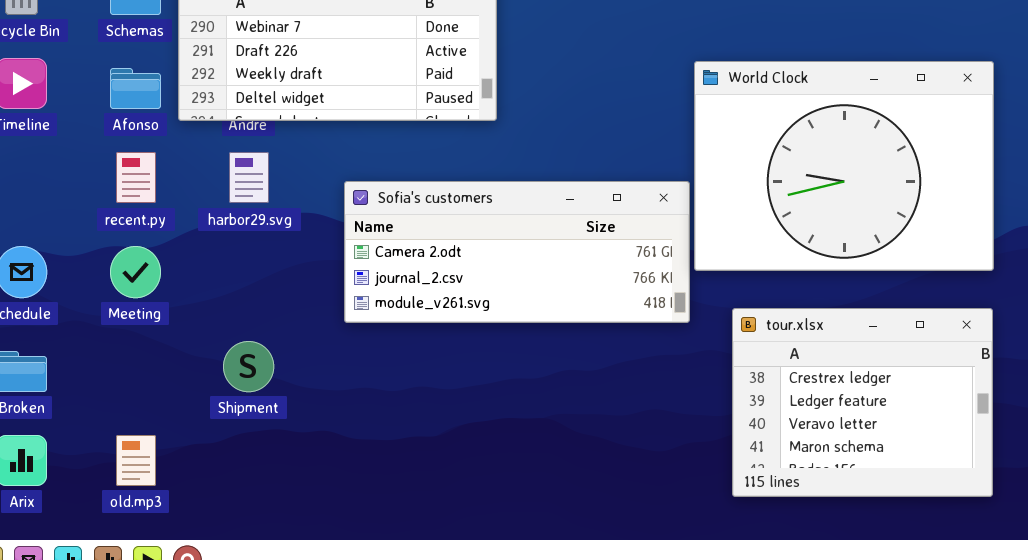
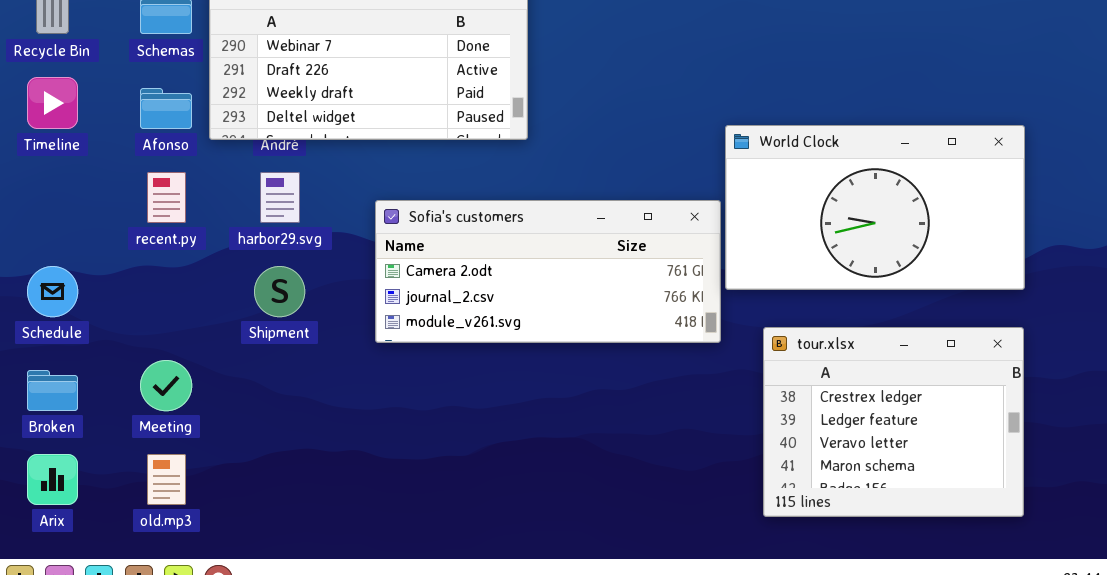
World Clock: [694,61,994,271] -> [725,125,1025,290], resized
Meeting: [110,246,161,298] -> [140,360,192,411], moved
Shipment: [223,341,274,392] -> [254,266,305,317], moved

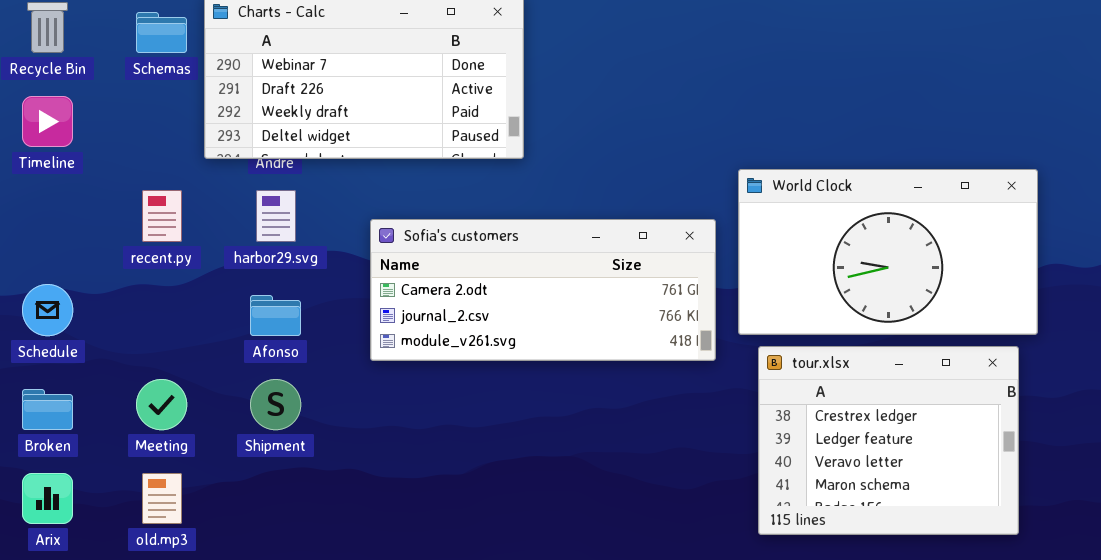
Afonso: [140,88,192,129] -> [250,295,301,336], moved
World Clock: [725,125,1025,290] -> [738,169,1038,335], moved
Shipment: [254,266,305,317] -> [250,379,301,430], moved

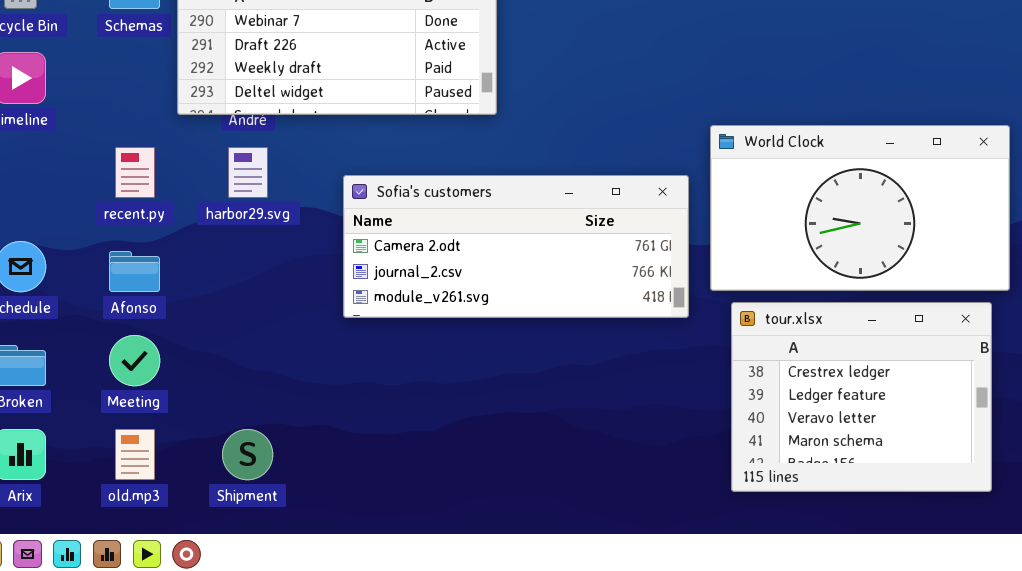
Afonso: [250,295,301,336] -> [109,251,160,292], moved
Shipment: [250,379,301,430] -> [222,429,273,480], moved

